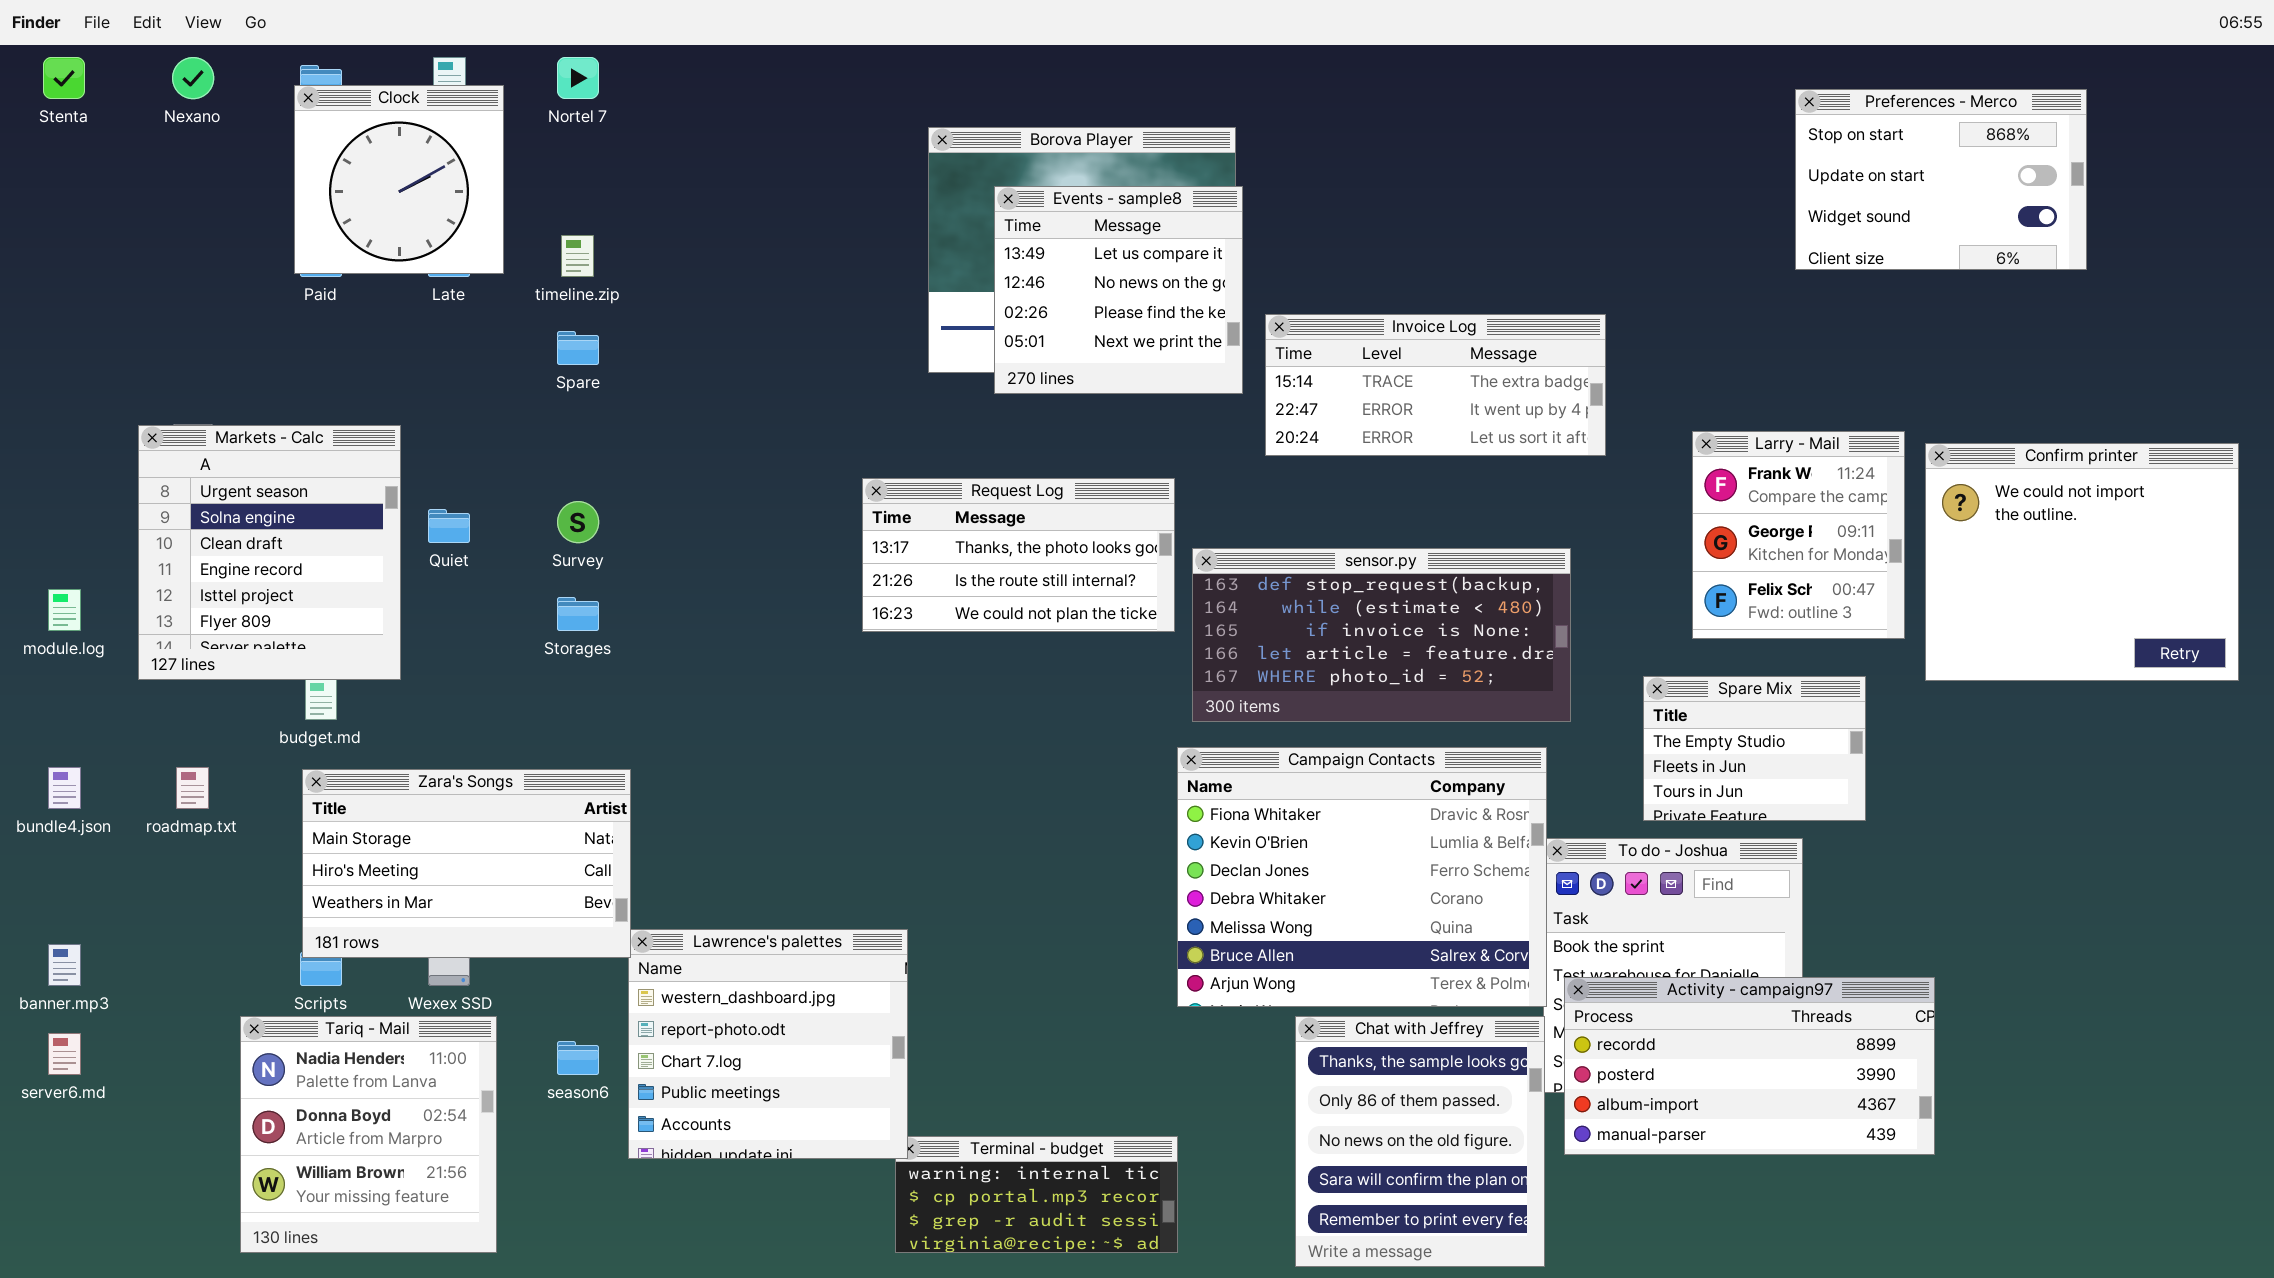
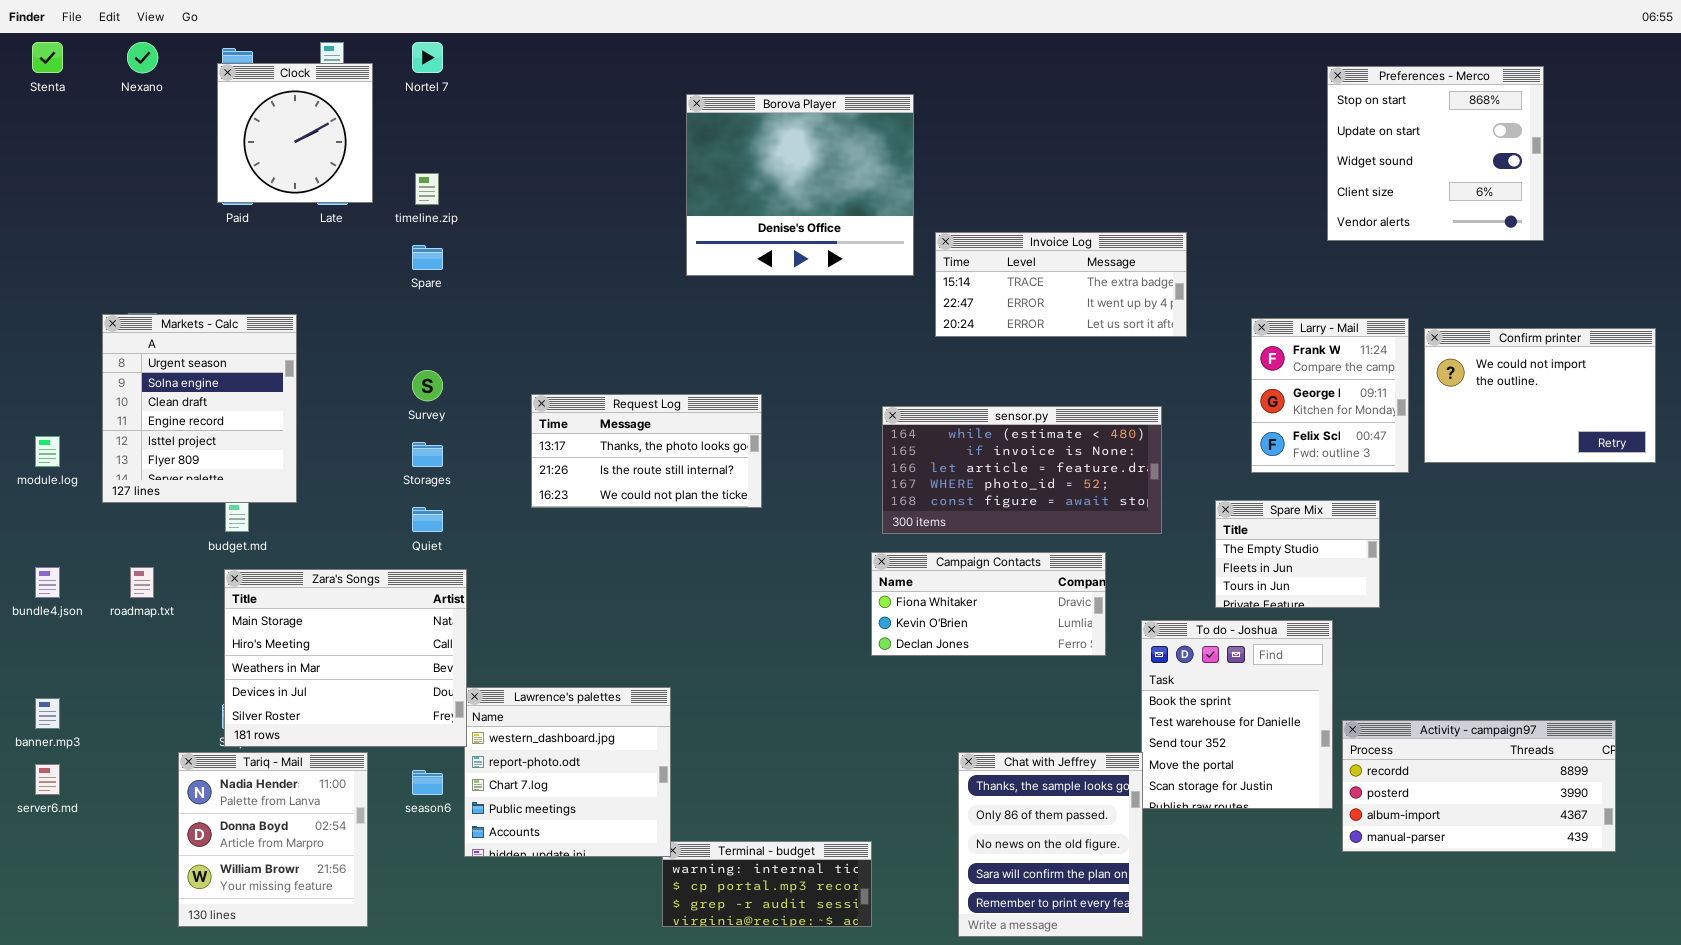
Preferences - Merco: [1795,89,2087,270] -> [1327,66,1544,241], resized
Events - sample8: [994,186,1243,394] -> none, closed
Confirm printer: [1925,443,2239,681] -> [1424,328,1656,463], resized
Request Log: [862,478,1175,632] -> [531,394,762,508], moved
Quiet: [428,509,470,543] -> [412,507,443,532], moved
sensor.py: [1192,548,1571,722] -> [882,406,1162,534], scrolled down 1 row
Campaign Contacts: [1177,747,1547,1007] -> [871,552,1106,656], resized
Zara's Songs: [302,769,631,958] -> [224,569,467,747], resized
Activity - campaign97: [1564,977,1935,1155] -> [1342,720,1616,852], moved

